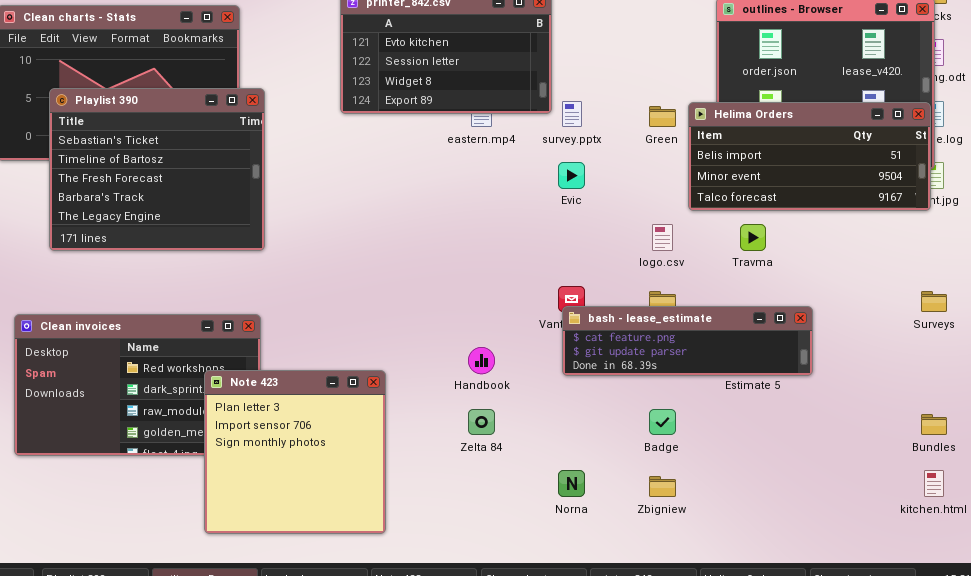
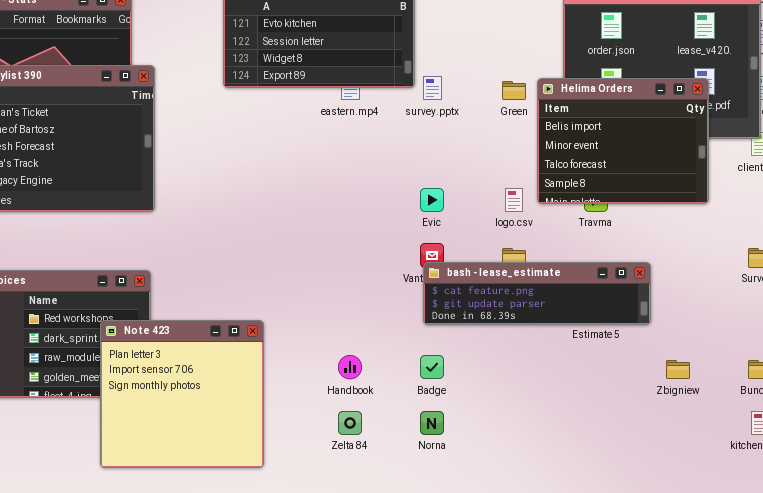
Helima Orders: [688,102,931,211] -> [537,78,709,204], resized
Evic: [558,162,585,189] -> [420,188,444,212], moved
Handbook: [468,347,495,374] -> [338,355,362,379], moved
Zelta 84: [468,409,495,435] -> [338,411,362,435], moved
Badge: [649,409,676,435] -> [420,355,444,379], moved
Zbigniew: [649,476,676,497] -> [666,360,690,379], moved

